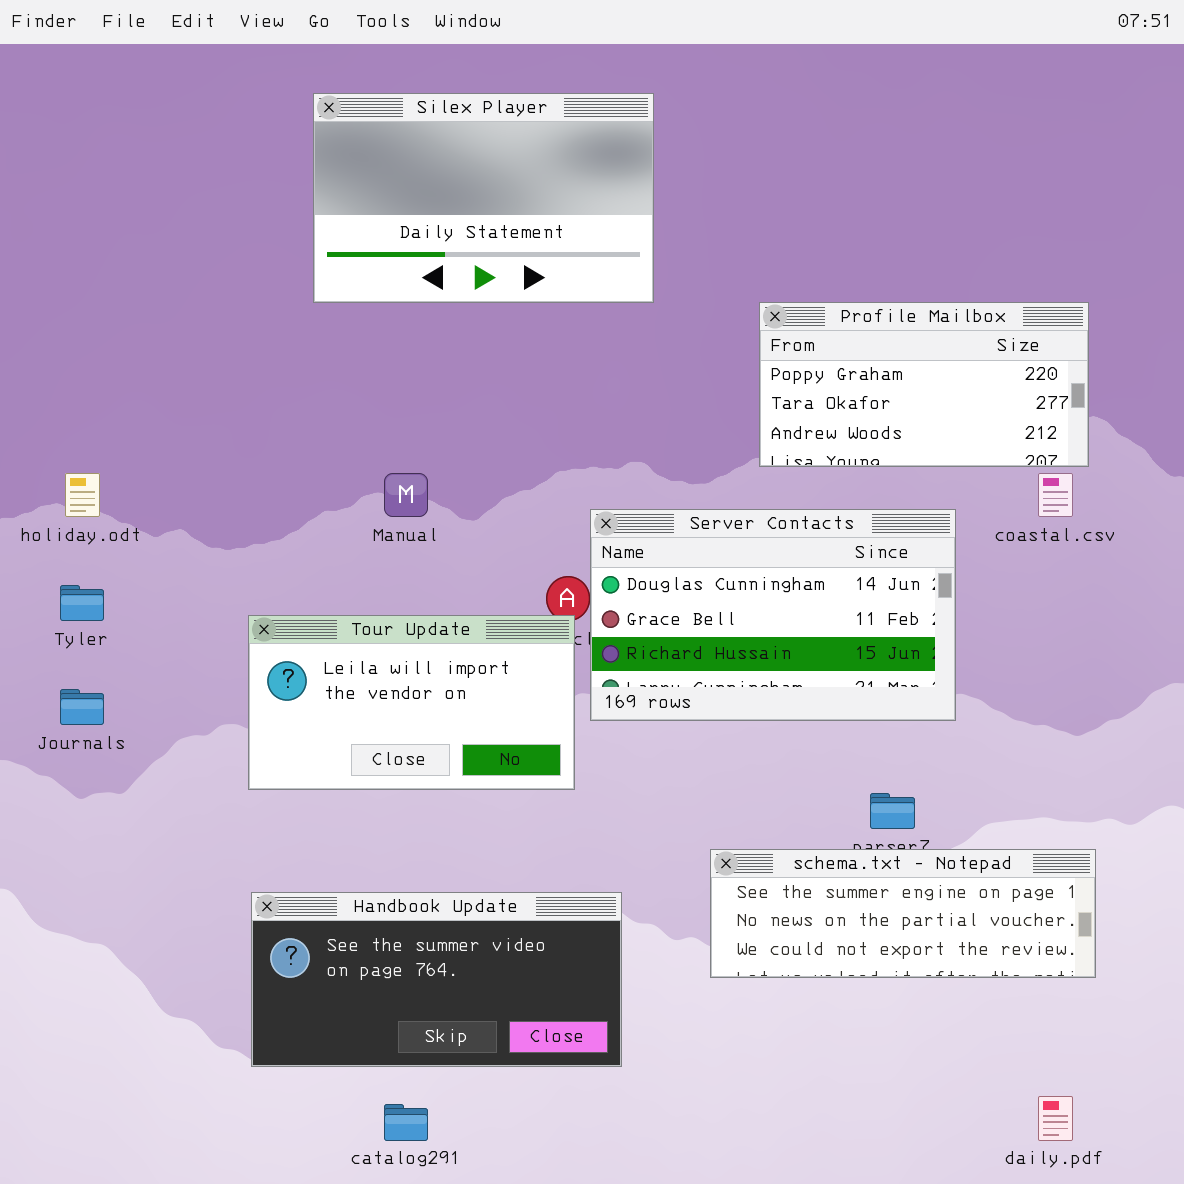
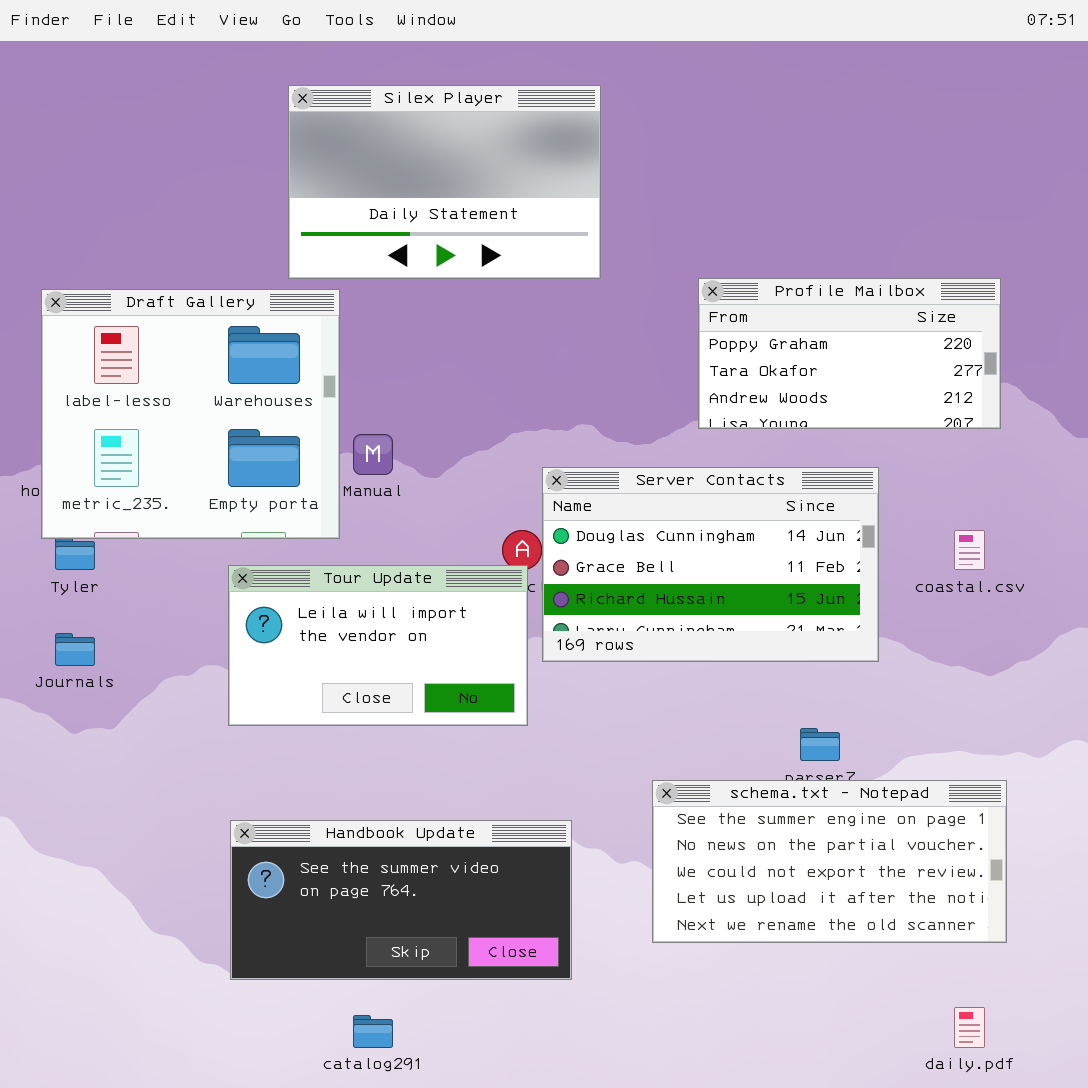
Draft Gallery: none -> [41,289,340,539], opened
coastal.csv: [1038,473,1073,517] -> [954,530,985,570], moved
schema.txt - Notepad: [710,849,1096,978] -> [652,780,1007,943], resized

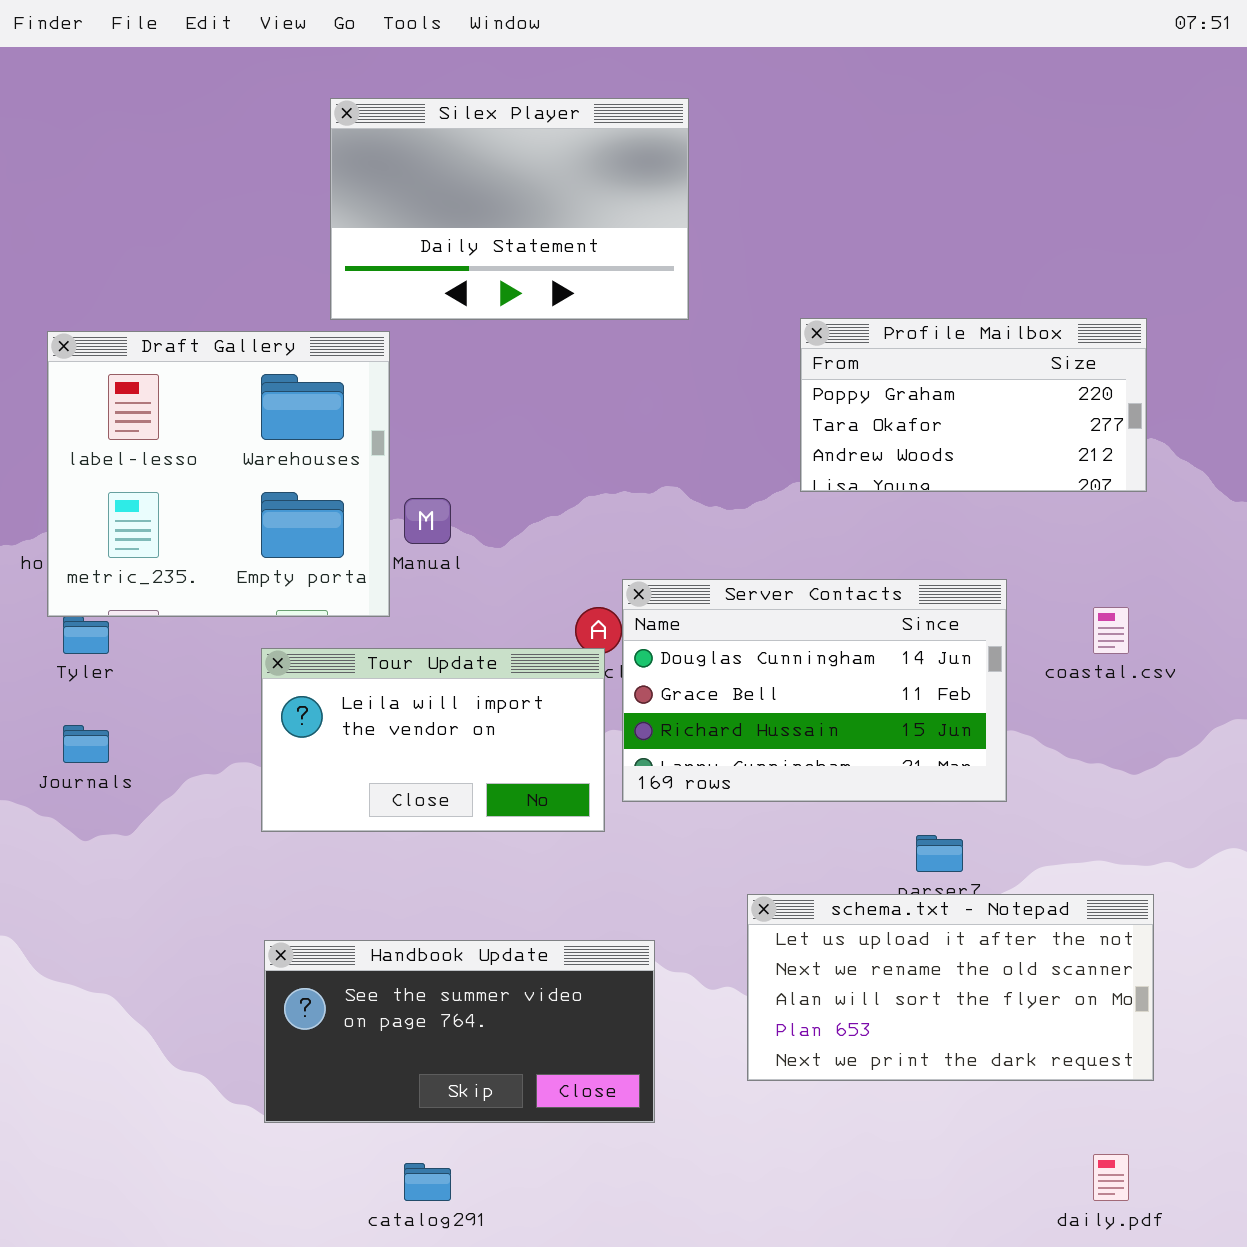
Server Contacts: [542,467,879,662] -> [622,579,1007,802], moved
schema.txt - Notepad: [652,780,1007,943] -> [747,894,1154,1081], scrolled down 3 rows

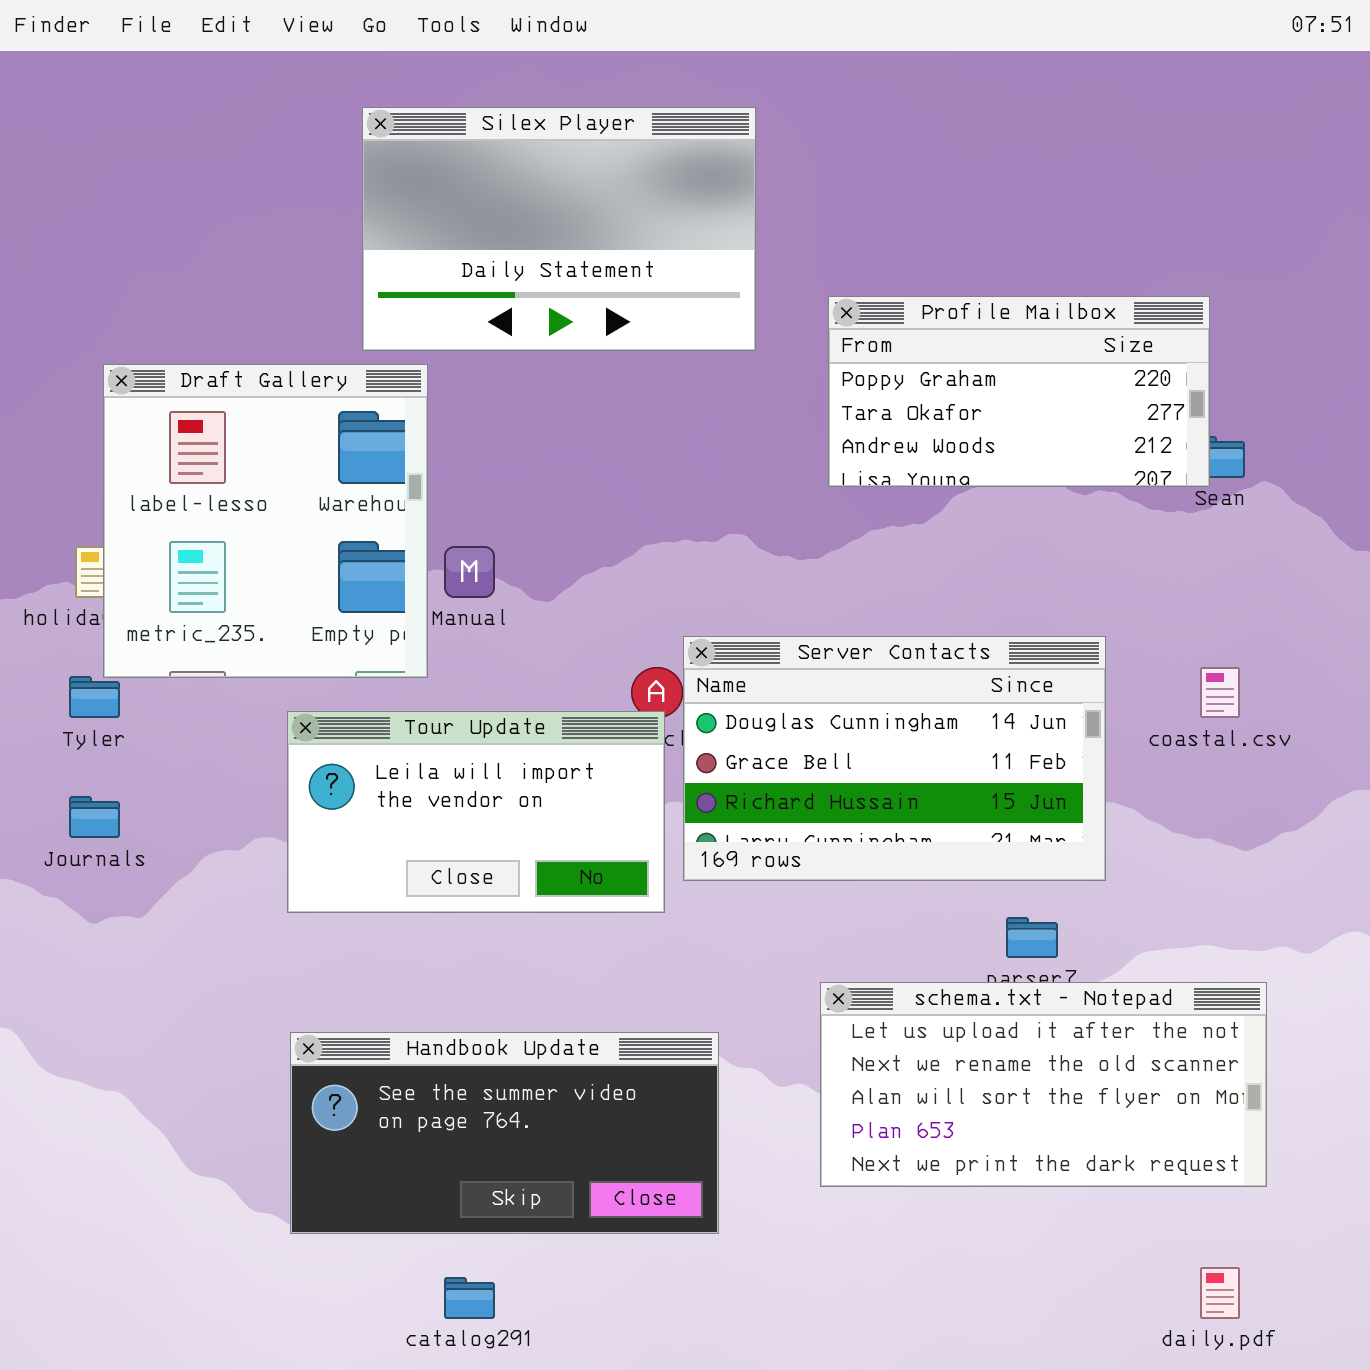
Profile Mailbox: [800,318,1147,492] -> [828,296,1210,487], moved
Draft Gallery: [47,331,390,617] -> [103,364,428,678], resized

